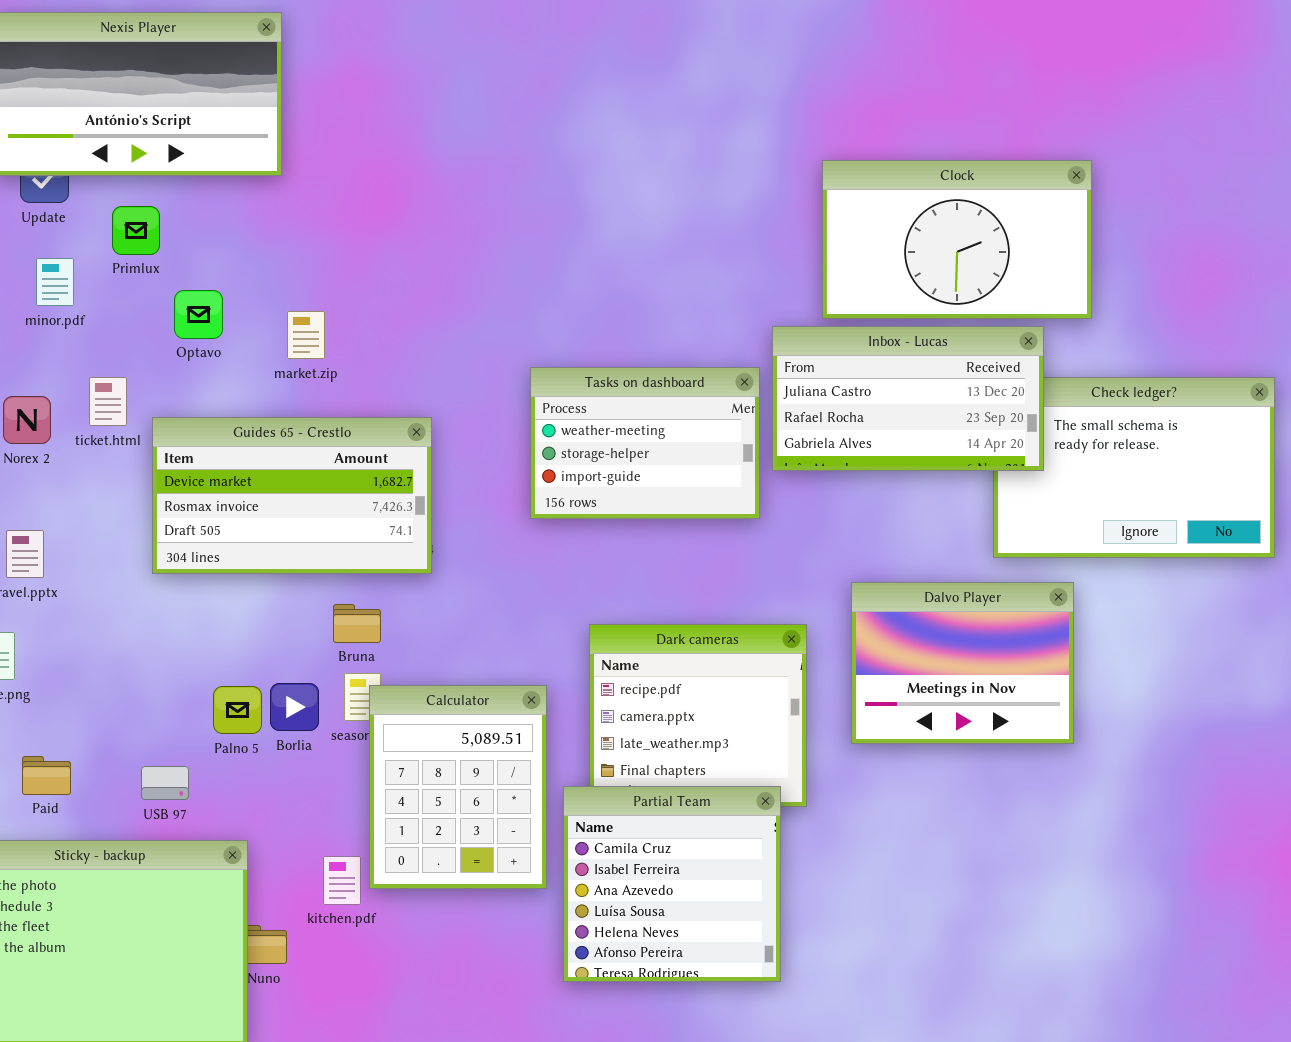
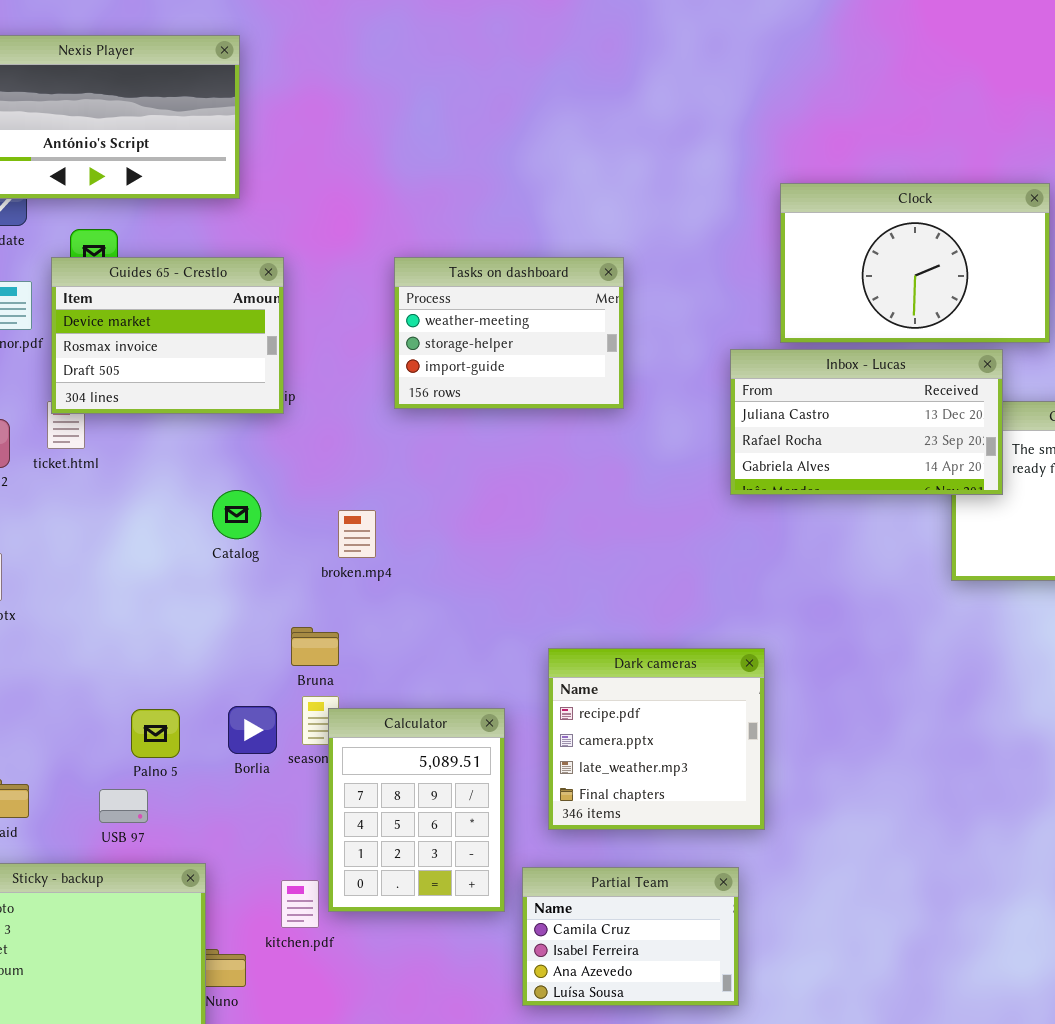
Tasks on dashboard: [530,367,760,519] -> [394,257,624,409], moved
Guides 65 - Crestlo: [152,417,432,574] -> [51,257,284,414], moved, resized
Dalvo Player: [851,582,1074,744] -> none, closed
Palno 5: [213,686,262,734] -> [131,709,180,758], moved
Partial Team: [563,786,781,982] -> [522,867,739,1006], resized

